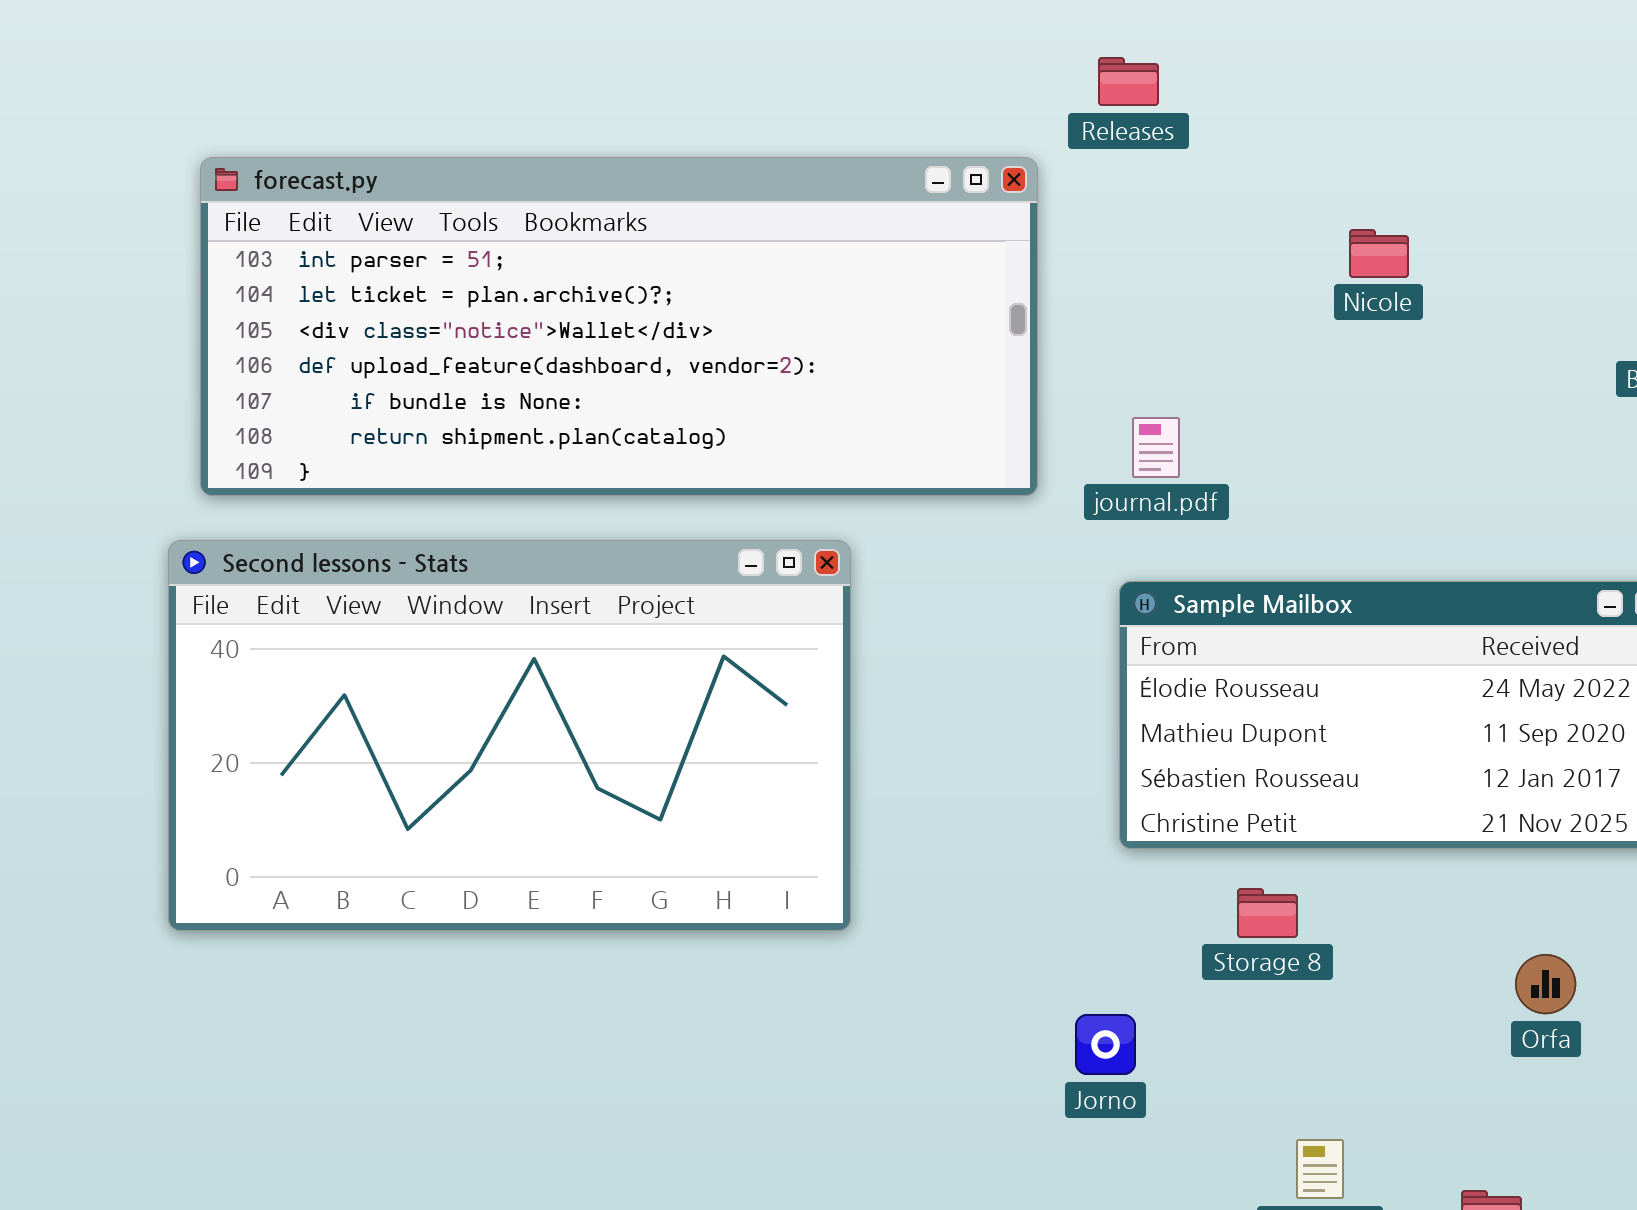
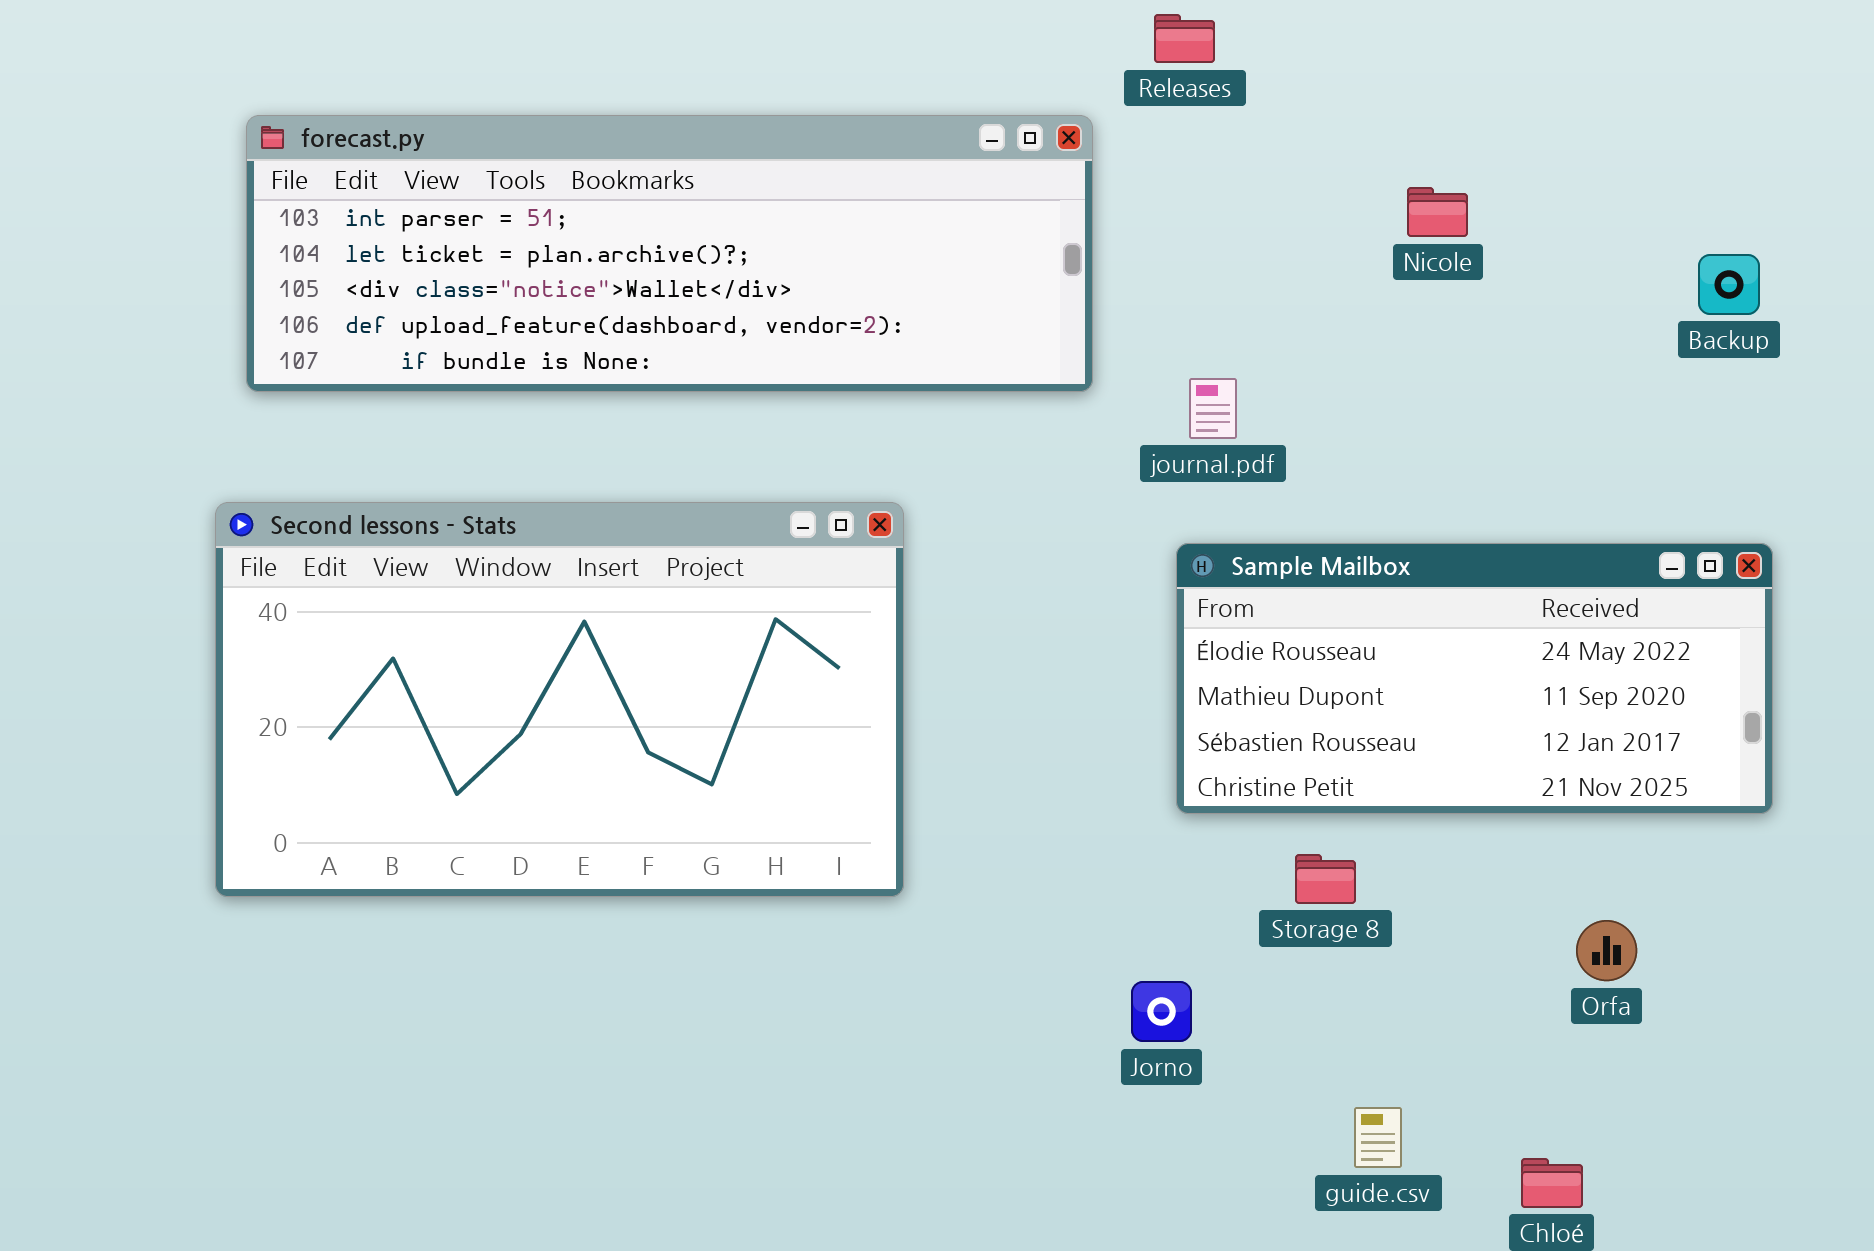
forecast.py: [200,157,1038,496] -> [246,115,1093,392], resized

